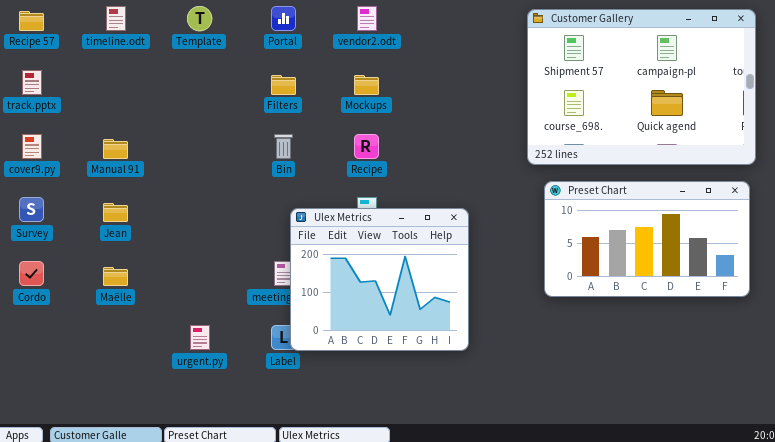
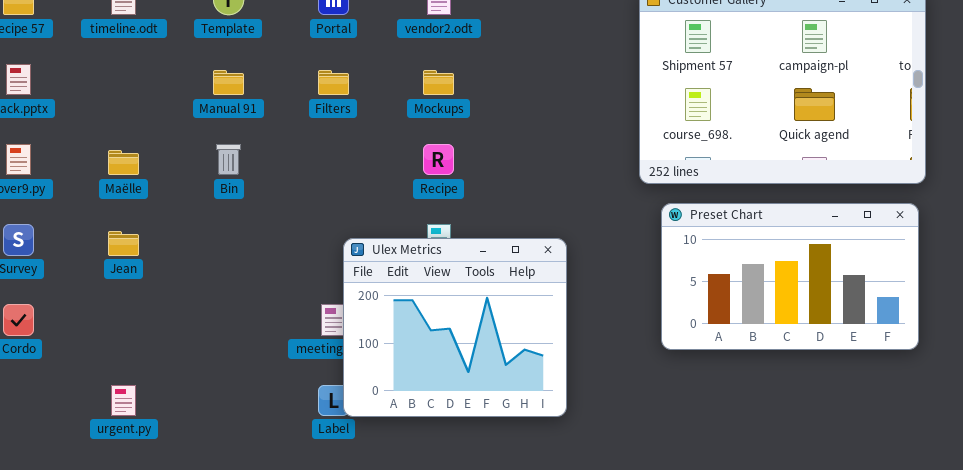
Bin: [274,134,293,159] -> [216,144,241,175], moved
Manual 91: [103,139,128,159] -> [213,70,244,95], moved
Maëlle: [103,267,128,286] -> [108,150,139,175], moved
urgent.py: [190,325,210,350] -> [111,385,136,416], moved

